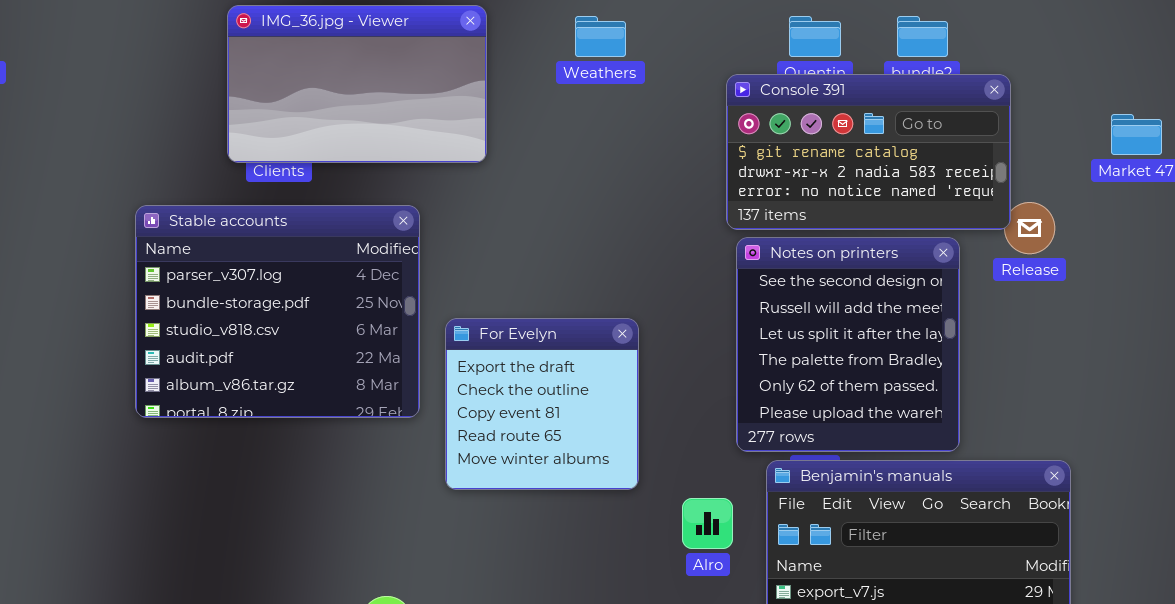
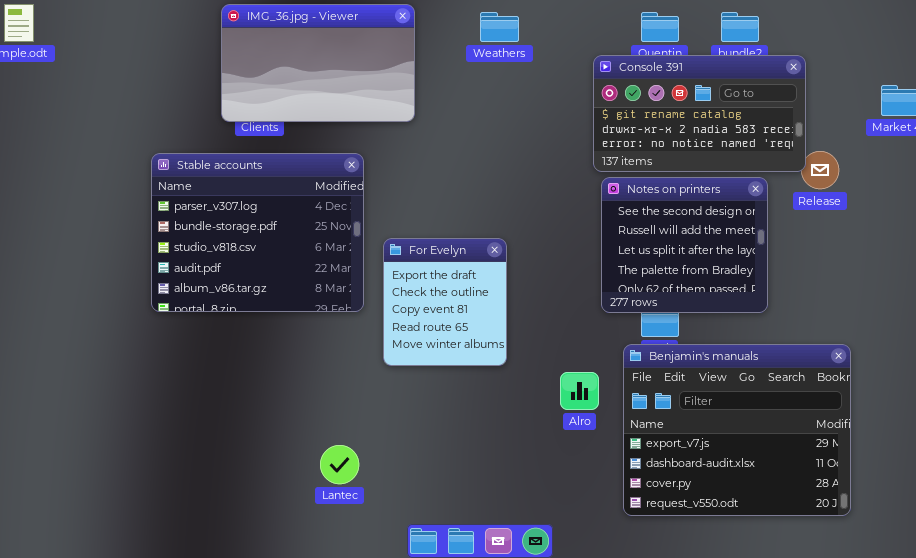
Notes on printers: [736,237,960,452] -> [601,177,768,313], resized
For Evelyn: [445,318,639,490] -> [383,238,507,366], resized

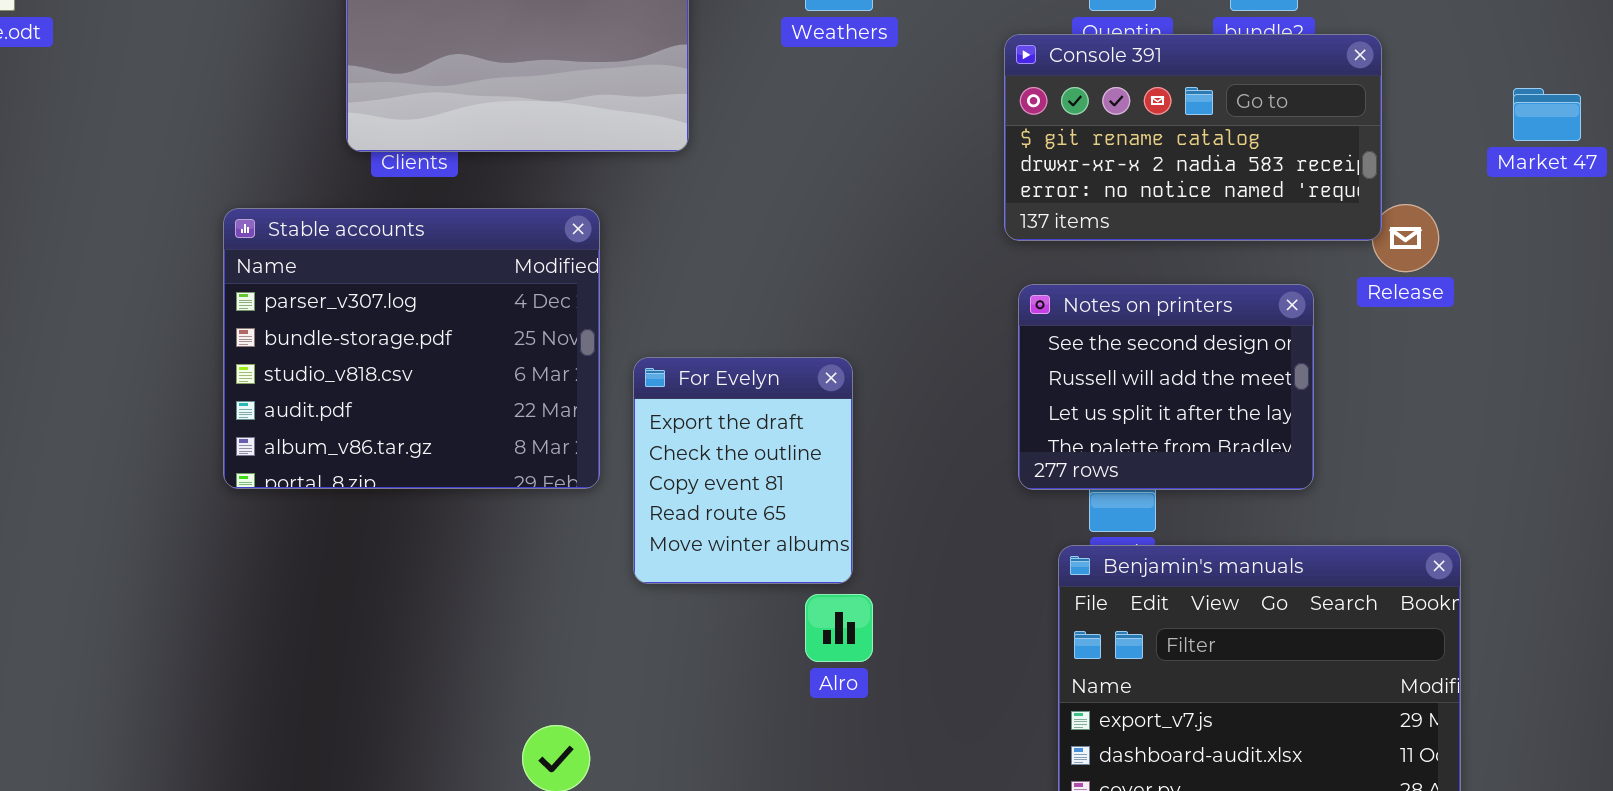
Notes on printers: [601,177,768,313] -> [1018,284,1314,490], resized
Alro: [560,372,599,410] -> [805,594,873,662], moved

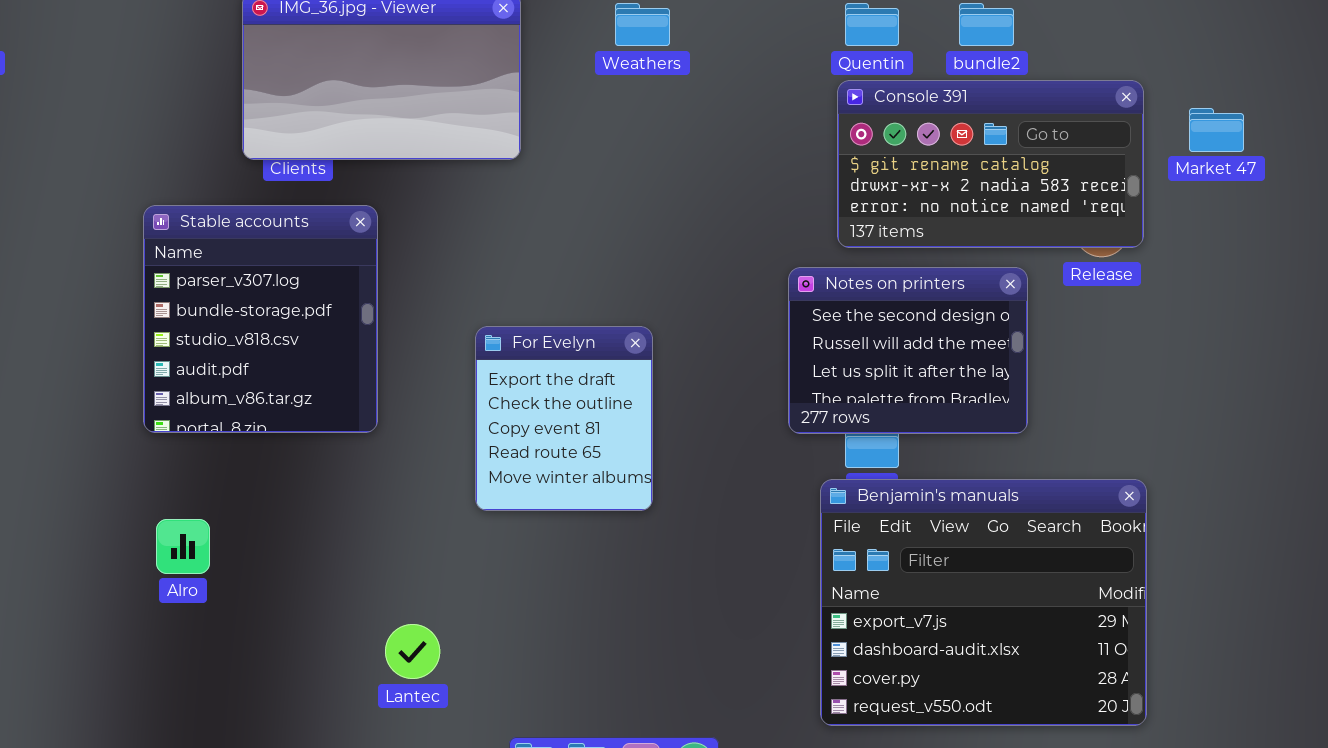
Console 391: [1004,34,1382,241] -> [837,80,1144,248], moved
Stable accounts: [223,208,600,489] -> [143,205,378,433], resized
Alro: [805,594,873,662] -> [156,519,210,574], moved

